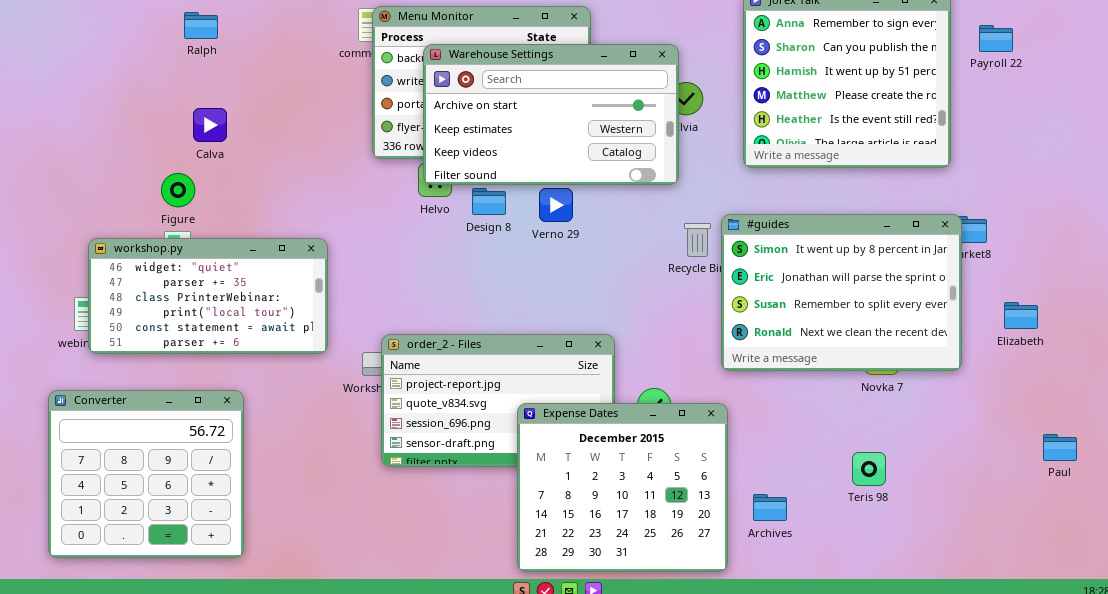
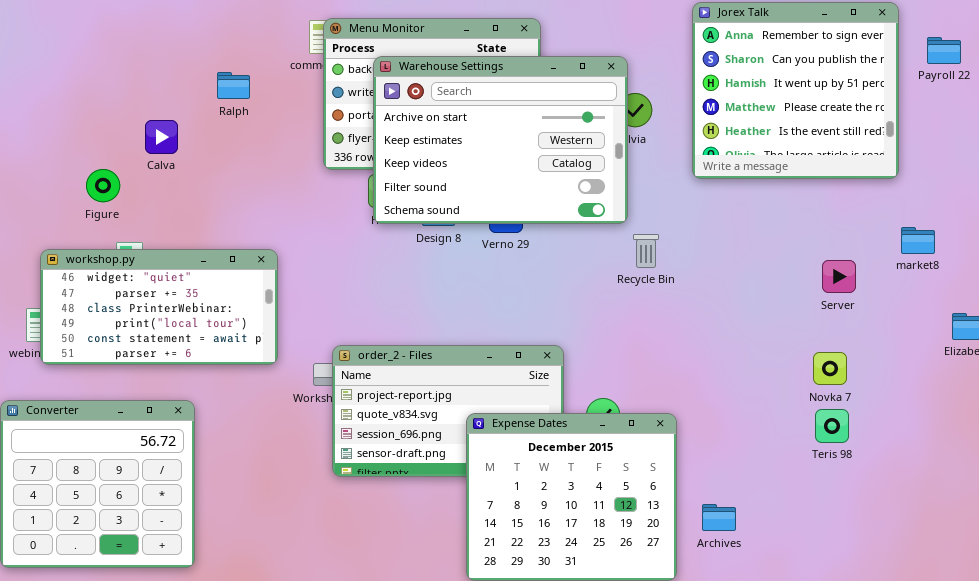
Ralph: [184,12,218,39] -> [217,72,250,99], moved
Warehouse Settings: [423,44,679,185] -> [373,56,628,224], resized
Figure: [161,173,195,207] -> [86,169,120,202], moved
#guides: [721,214,962,371] -> none, closed
Teris 98: [852,452,886,486] -> [815,409,849,443], moved

